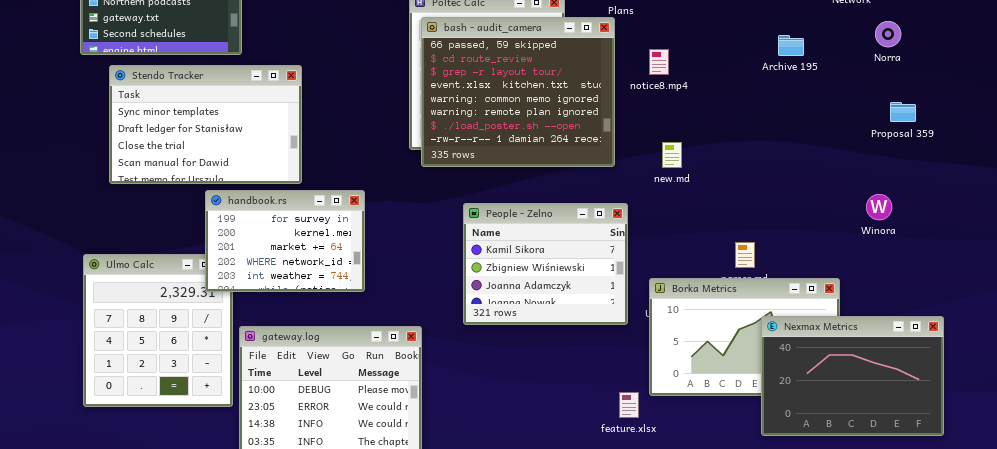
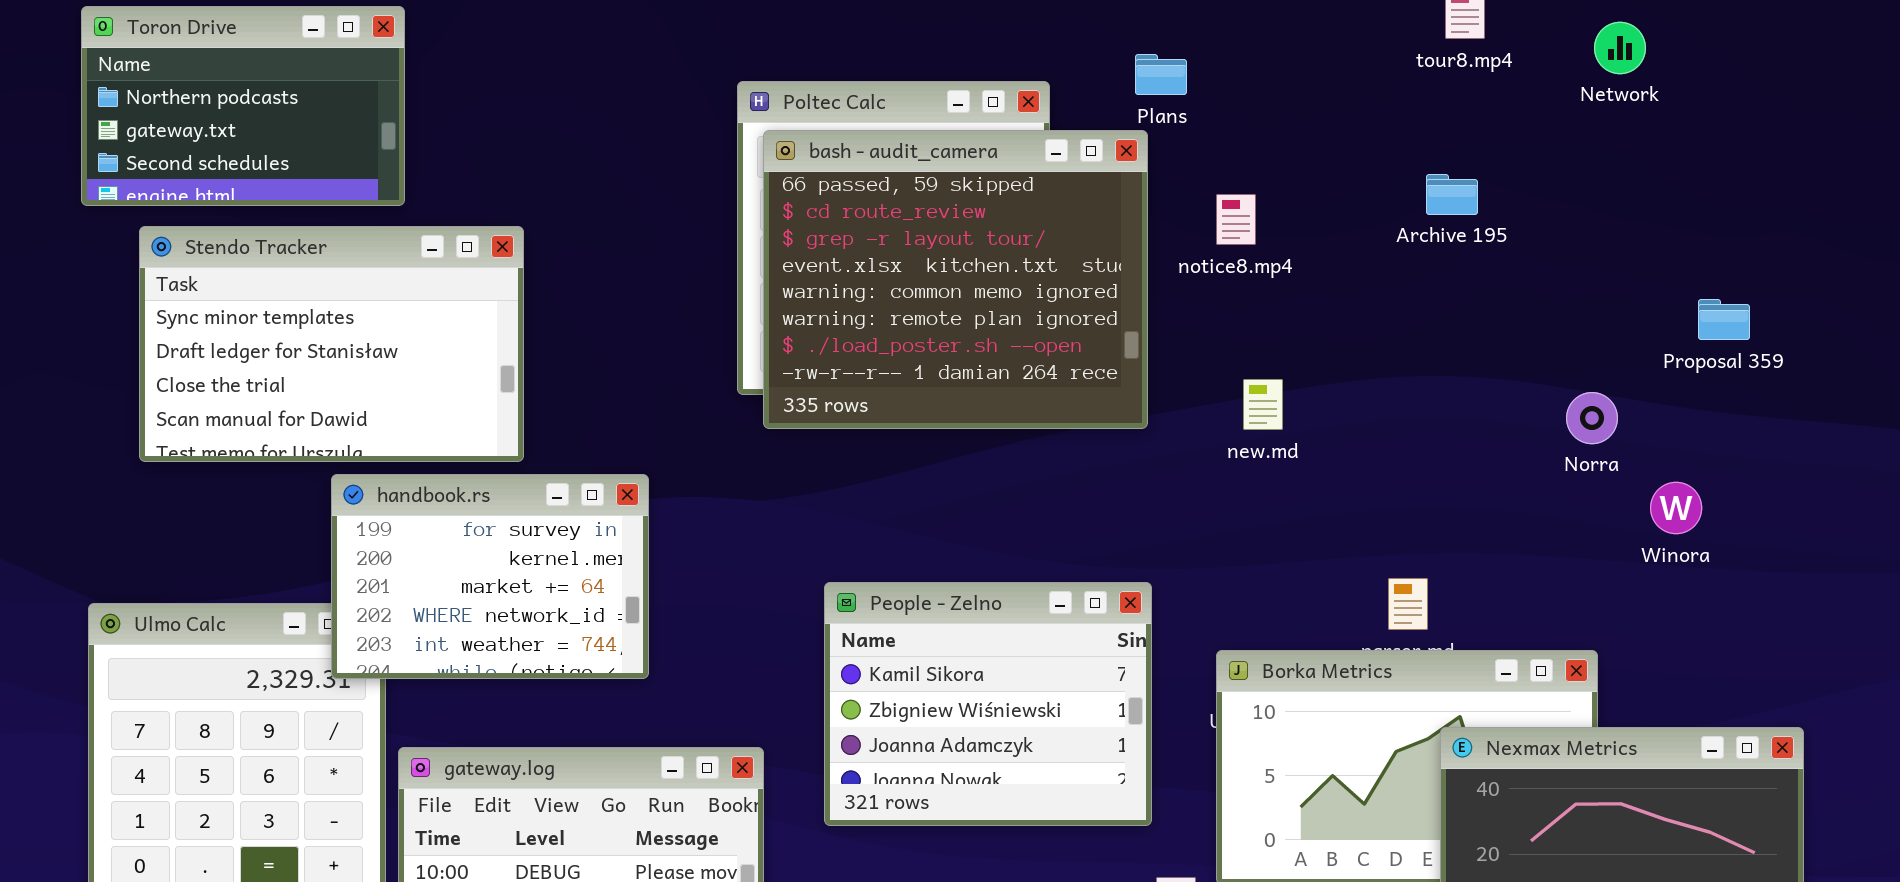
Norra: [875,21,901,47] -> [1566,392,1618,444], moved
Archive 195: [778,35,804,56] -> [1426,174,1478,215], moved
People - Zelno: [463,203,628,325] -> [824,582,1152,826], moved

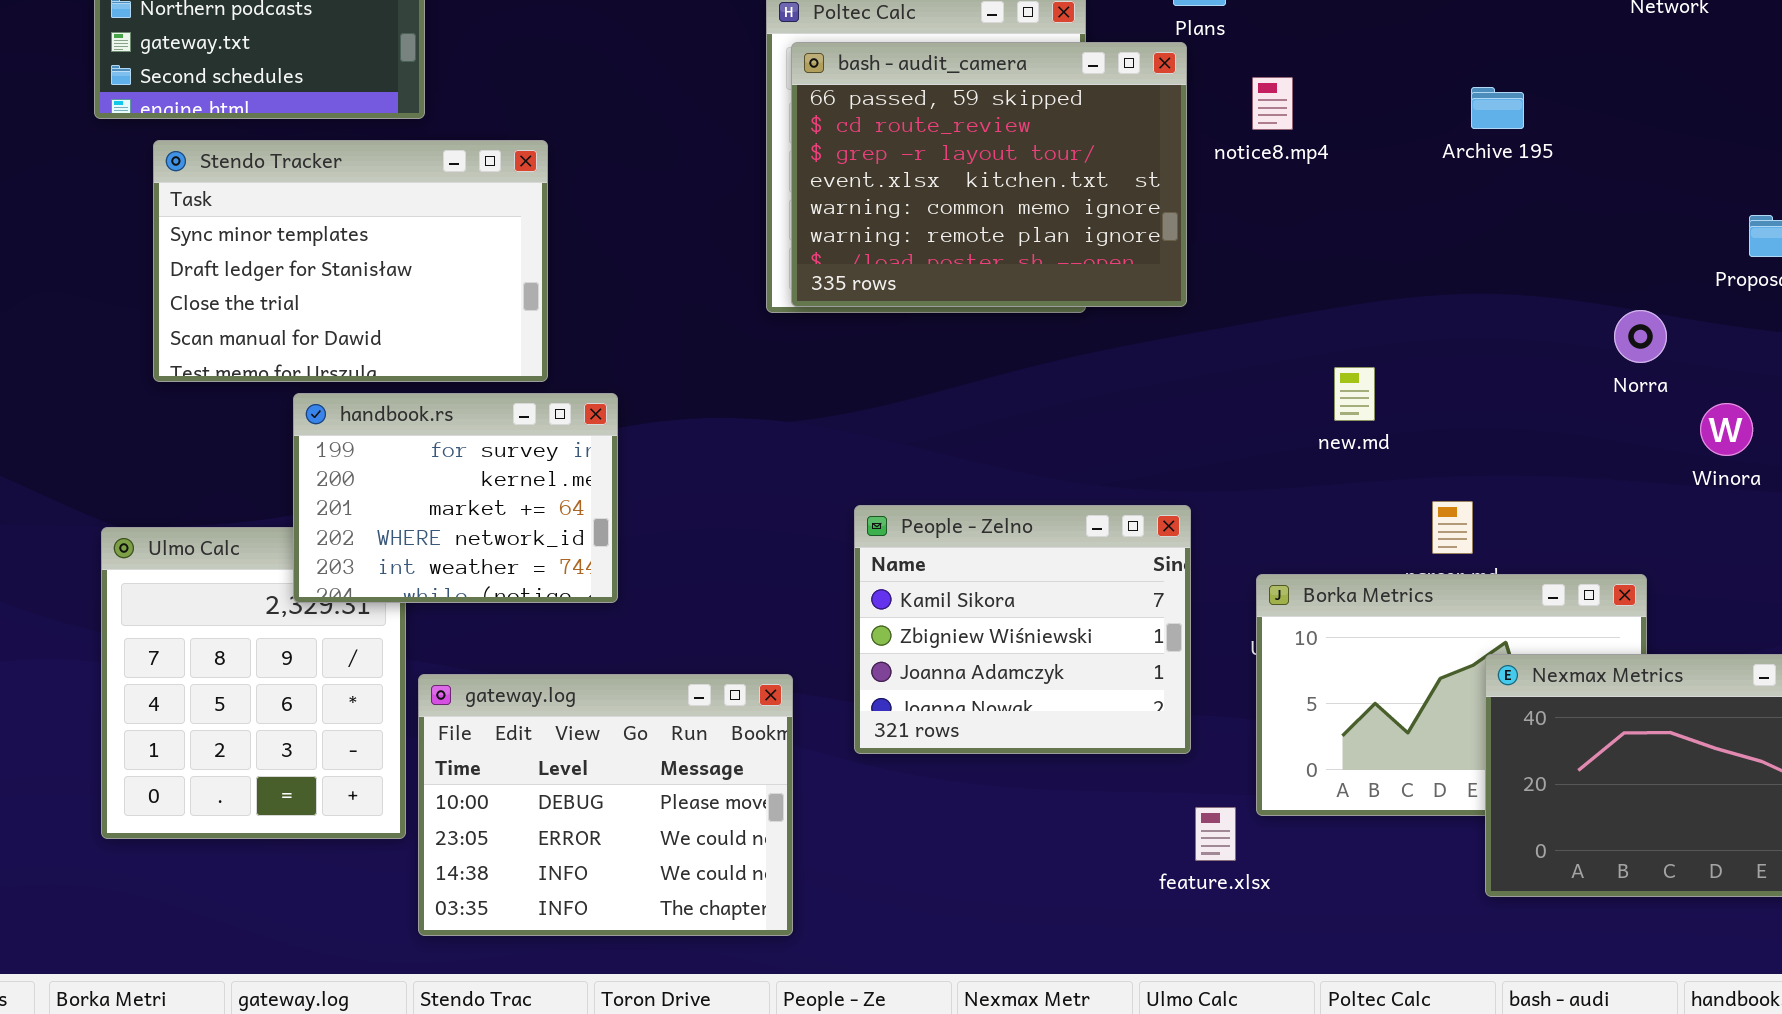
bash - audit_camera: [763,130,1148,429] -> [791,42,1187,307], resized
notice8.mp4: [1216,194,1256,245] -> [1252,77,1293,130], moved
new.md: [1243,379,1283,430] -> [1334,367,1375,421], moved
handbook.rs: [331,474,649,679] -> [293,393,618,603], moved

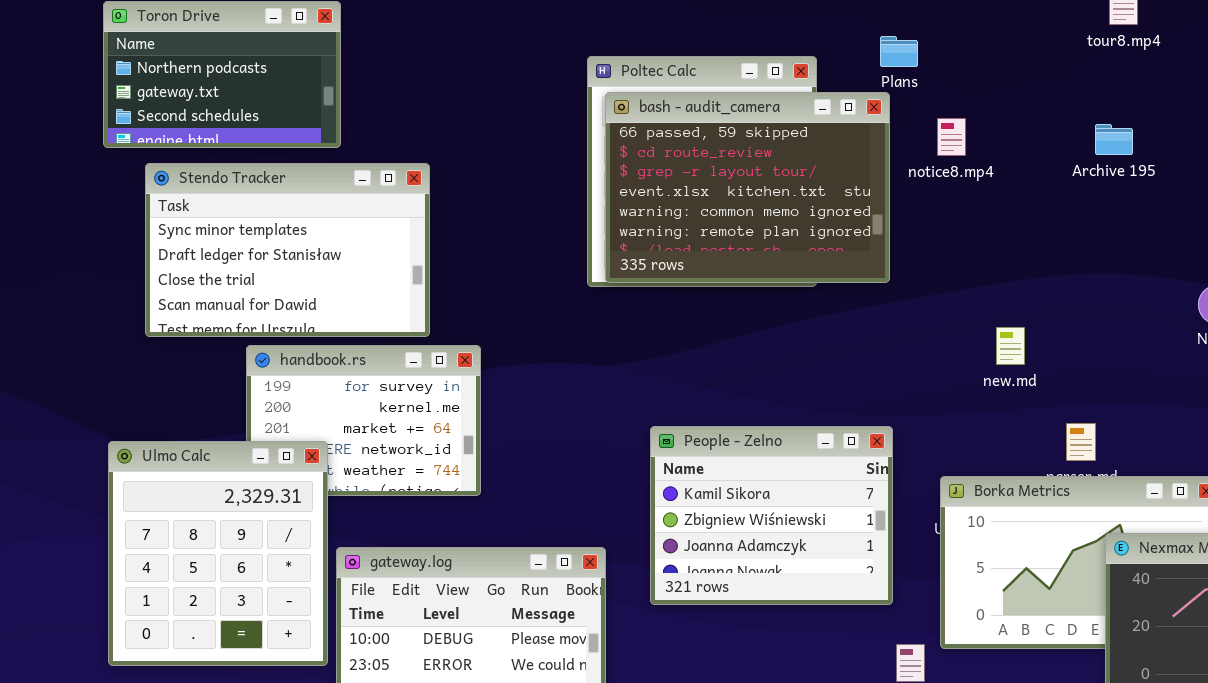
Ulmo Calc: [101,527,406,839] -> [108,441,328,666], raised

